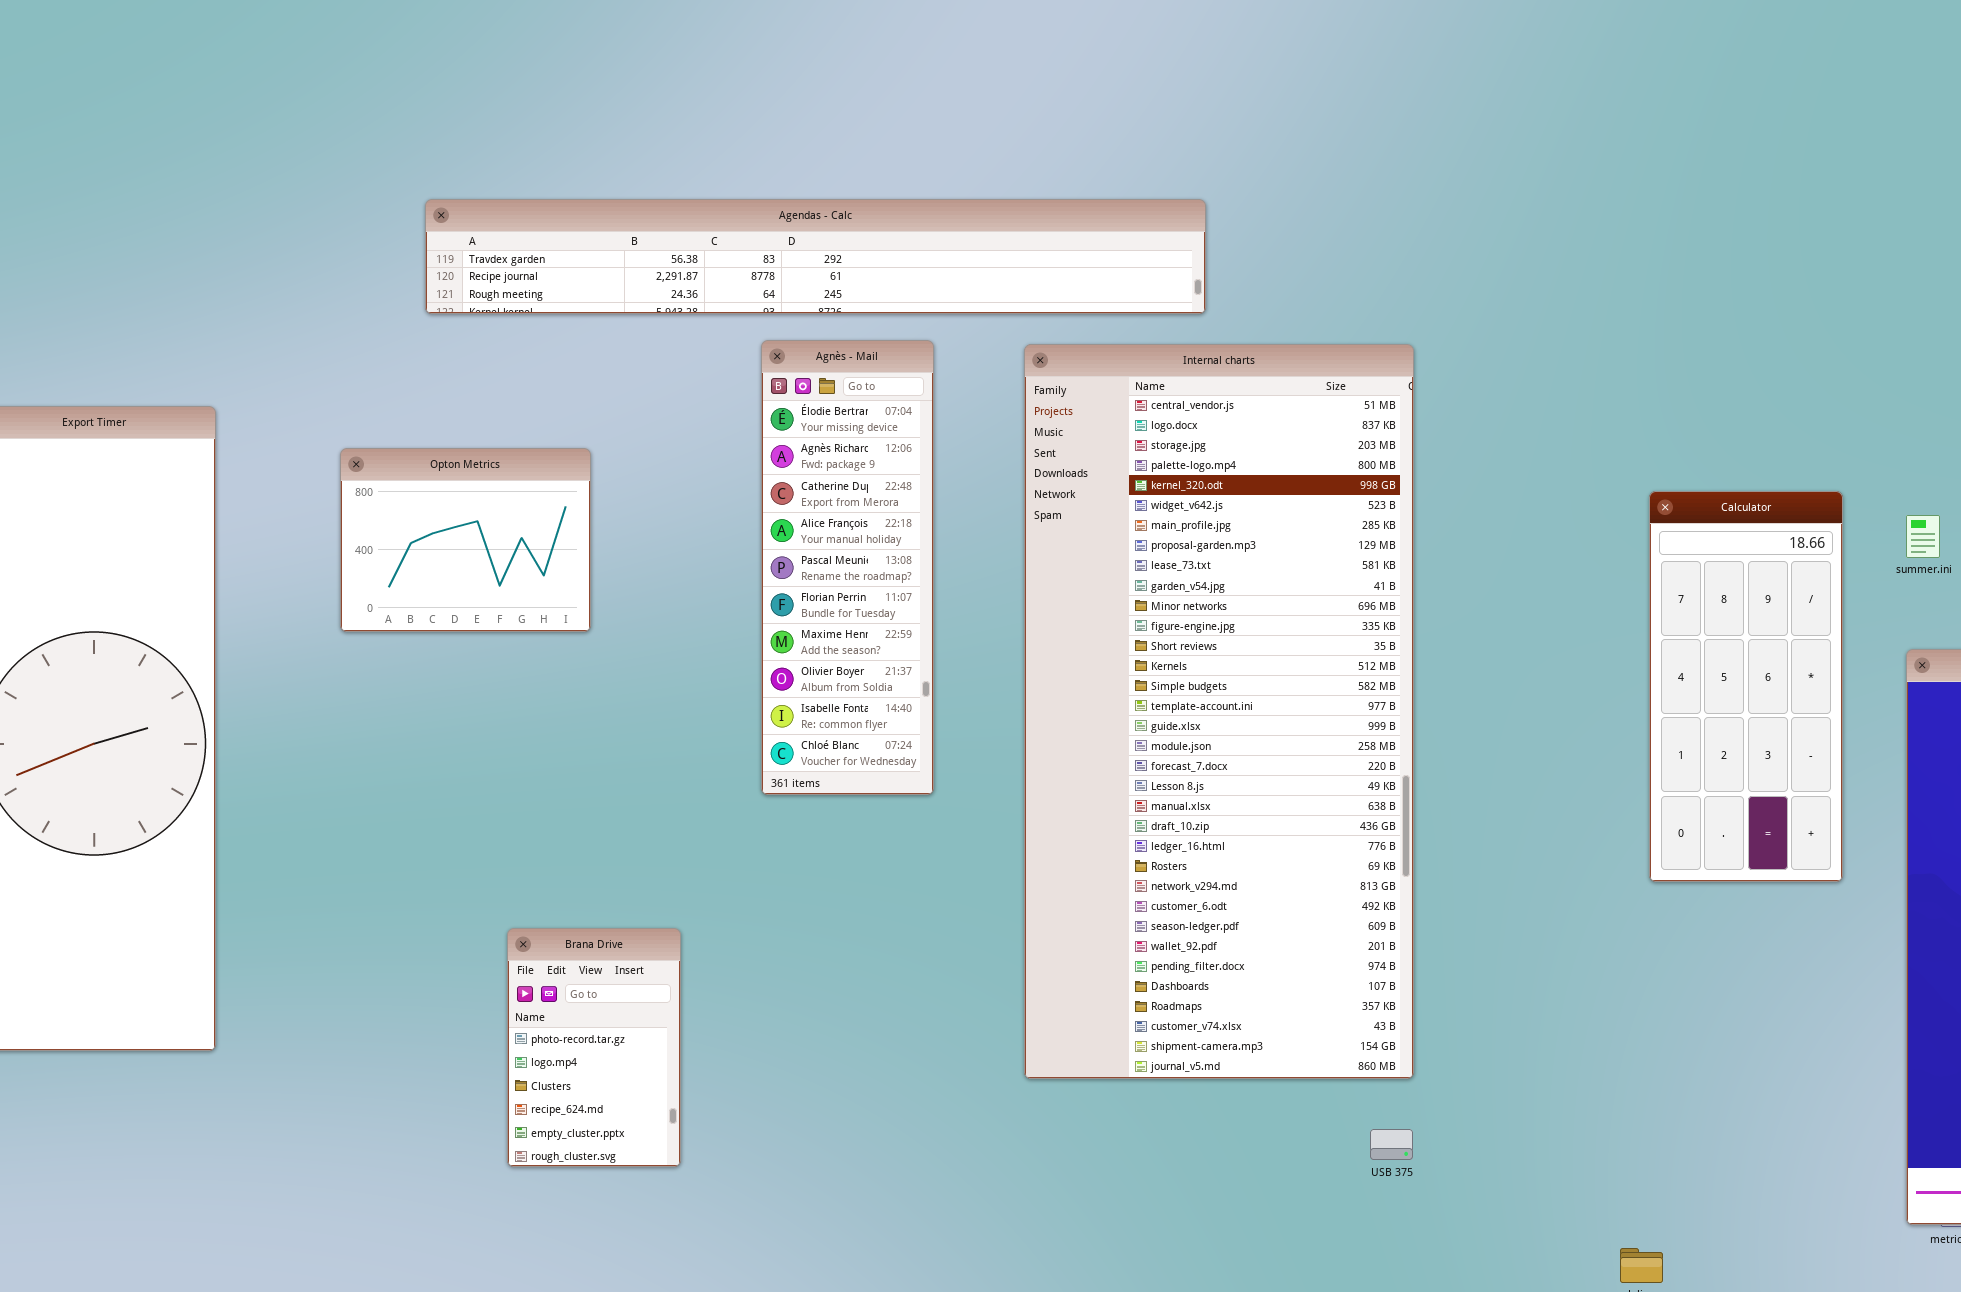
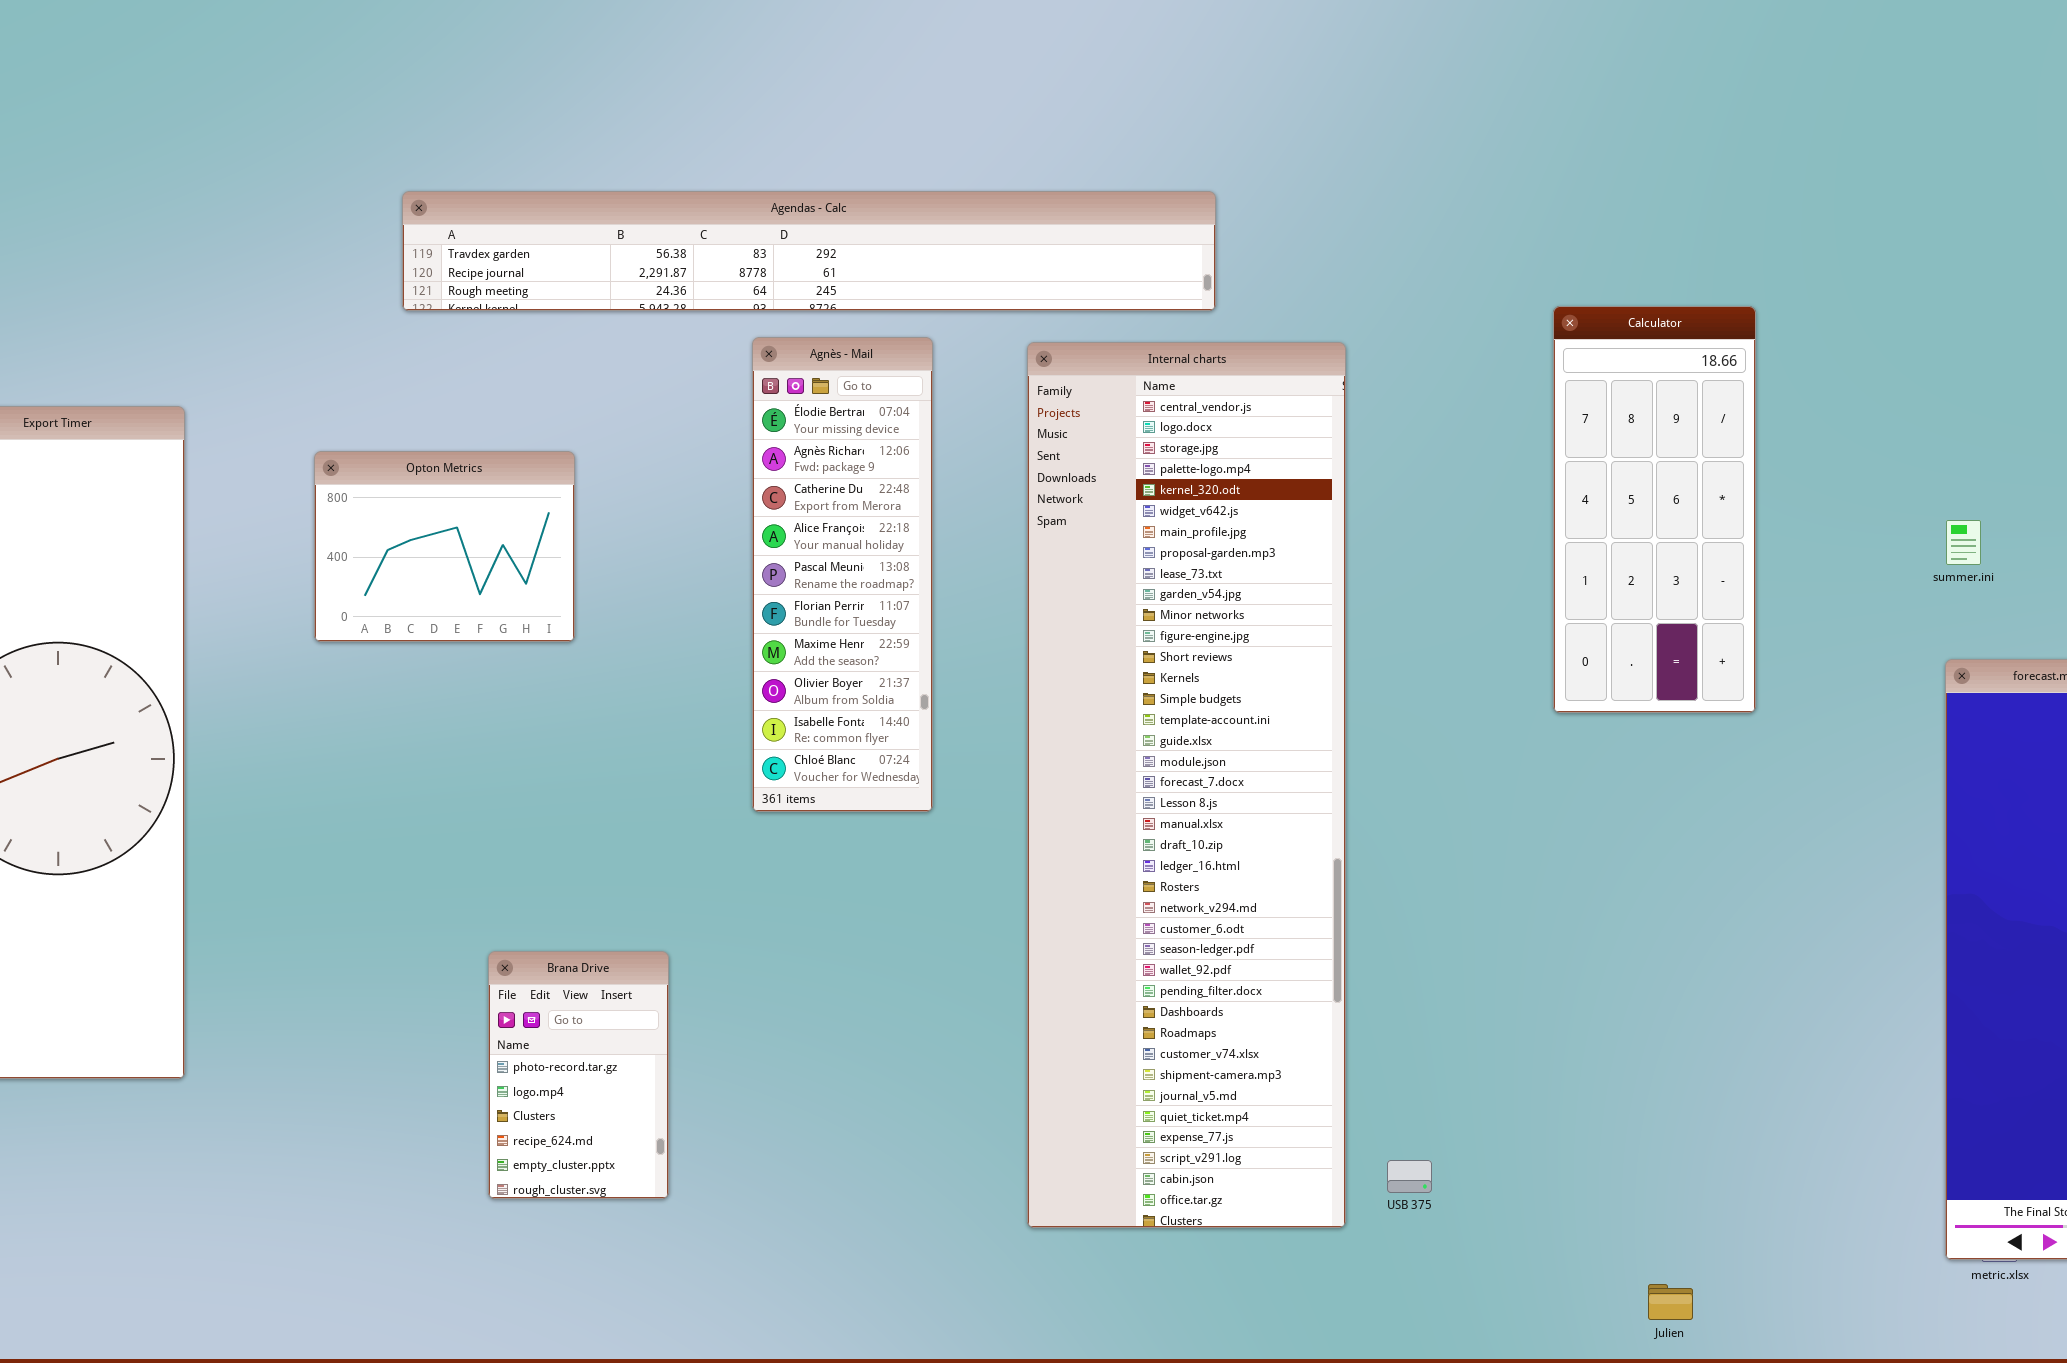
Internal charts: [1024,344,1414,1079] -> [1027,342,1346,1228], resized
Calculator: [1649,491,1843,882] -> [1553,306,1756,713], moved

